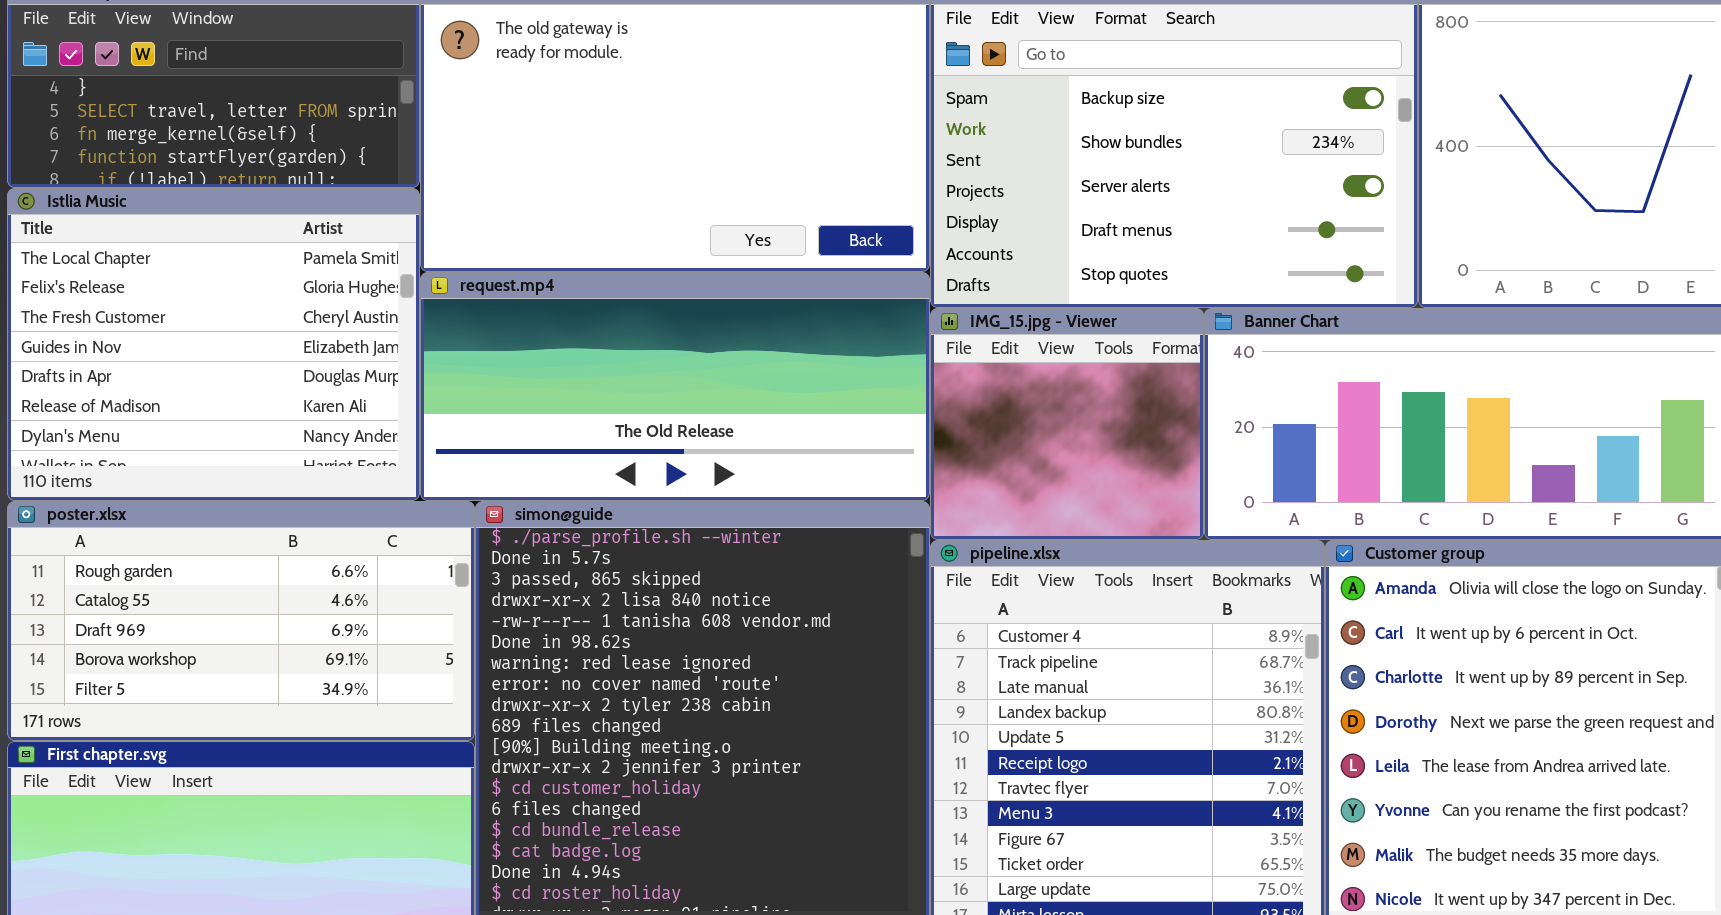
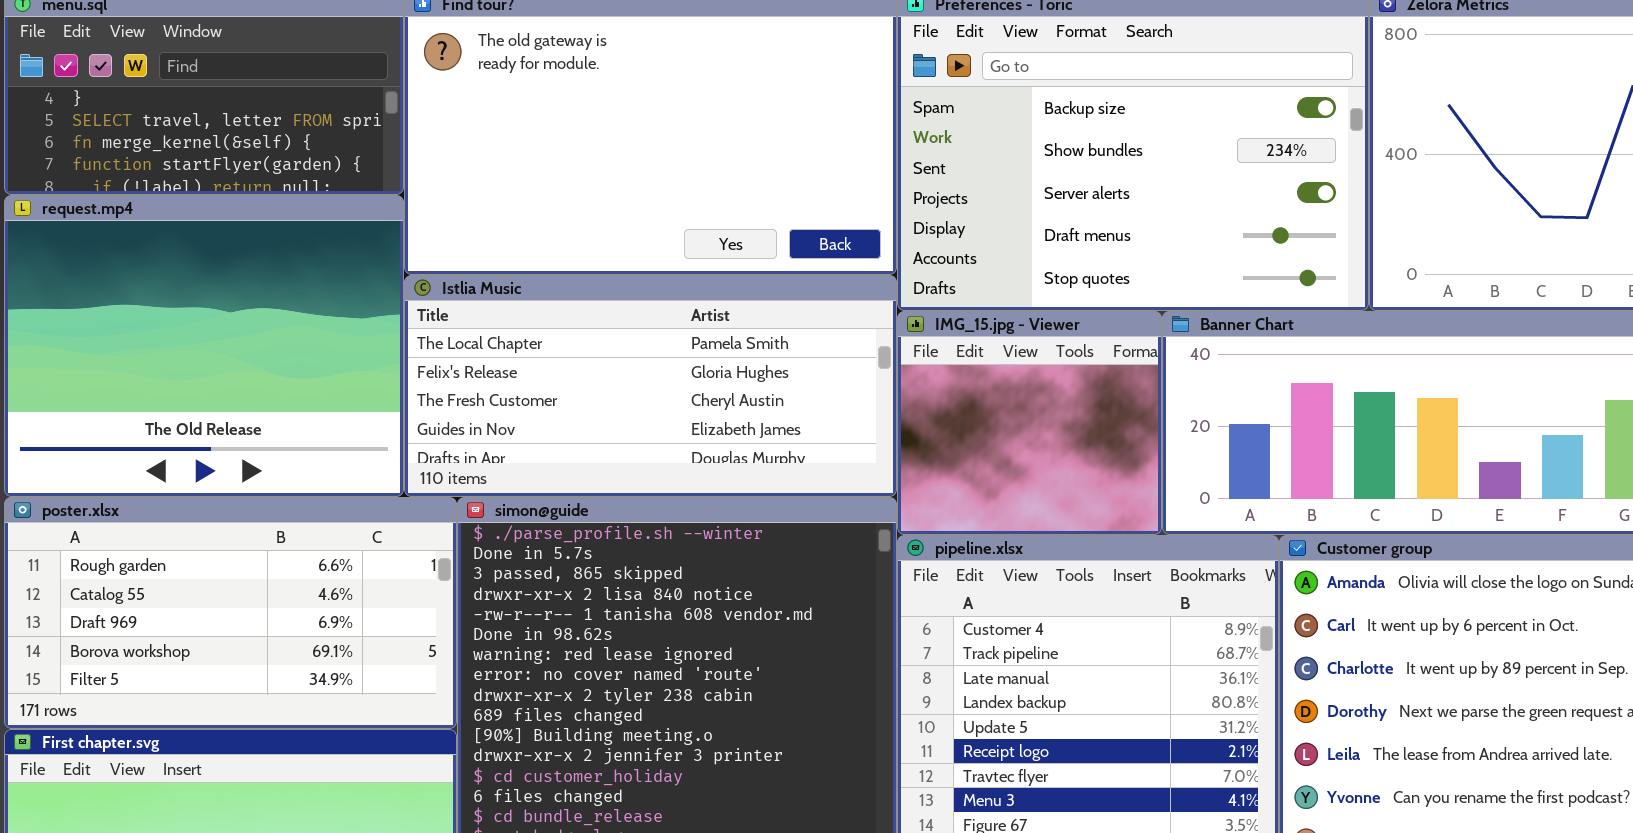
Istlia Music: [7,188,420,501] -> [404,275,897,497], moved, resized
request.mp4: [420,272,930,501] -> [4,195,404,497], moved, resized

